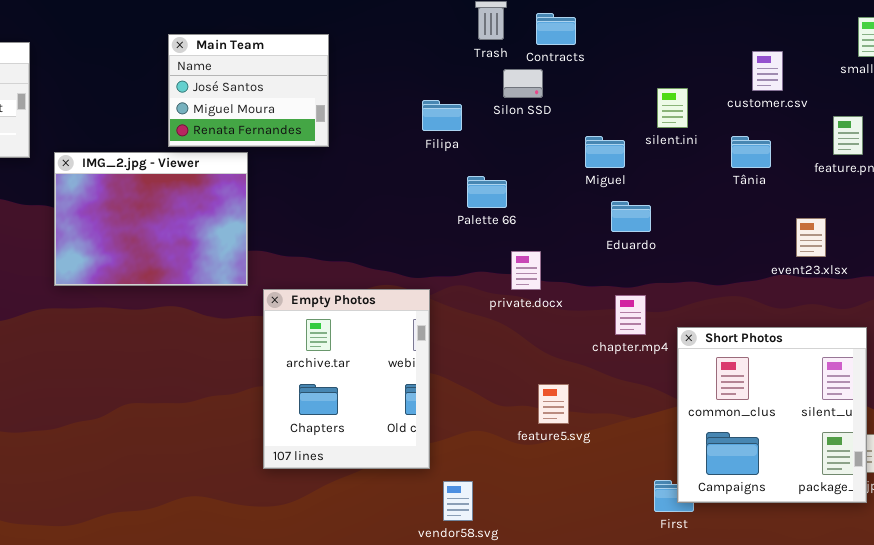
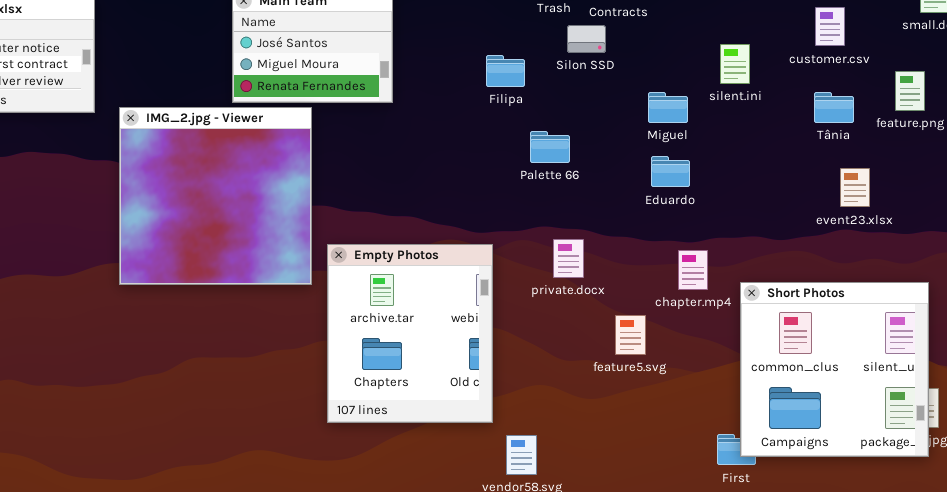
Tânia: [731,136,771,168] -> [814,92,854,123], moved
IMG_2.jpg - Viewer: [54,152,248,286] -> [119,107,312,285], resized
Eduardo: [611,201,651,232] -> [651,156,690,187], moved
event23.xlsx: [796,218,826,257] -> [840,168,870,207], moved
private.docx: [511,251,541,290] -> [553,239,584,278], moved
feature5.svg: [538,384,569,424] -> [615,315,646,355], moved

